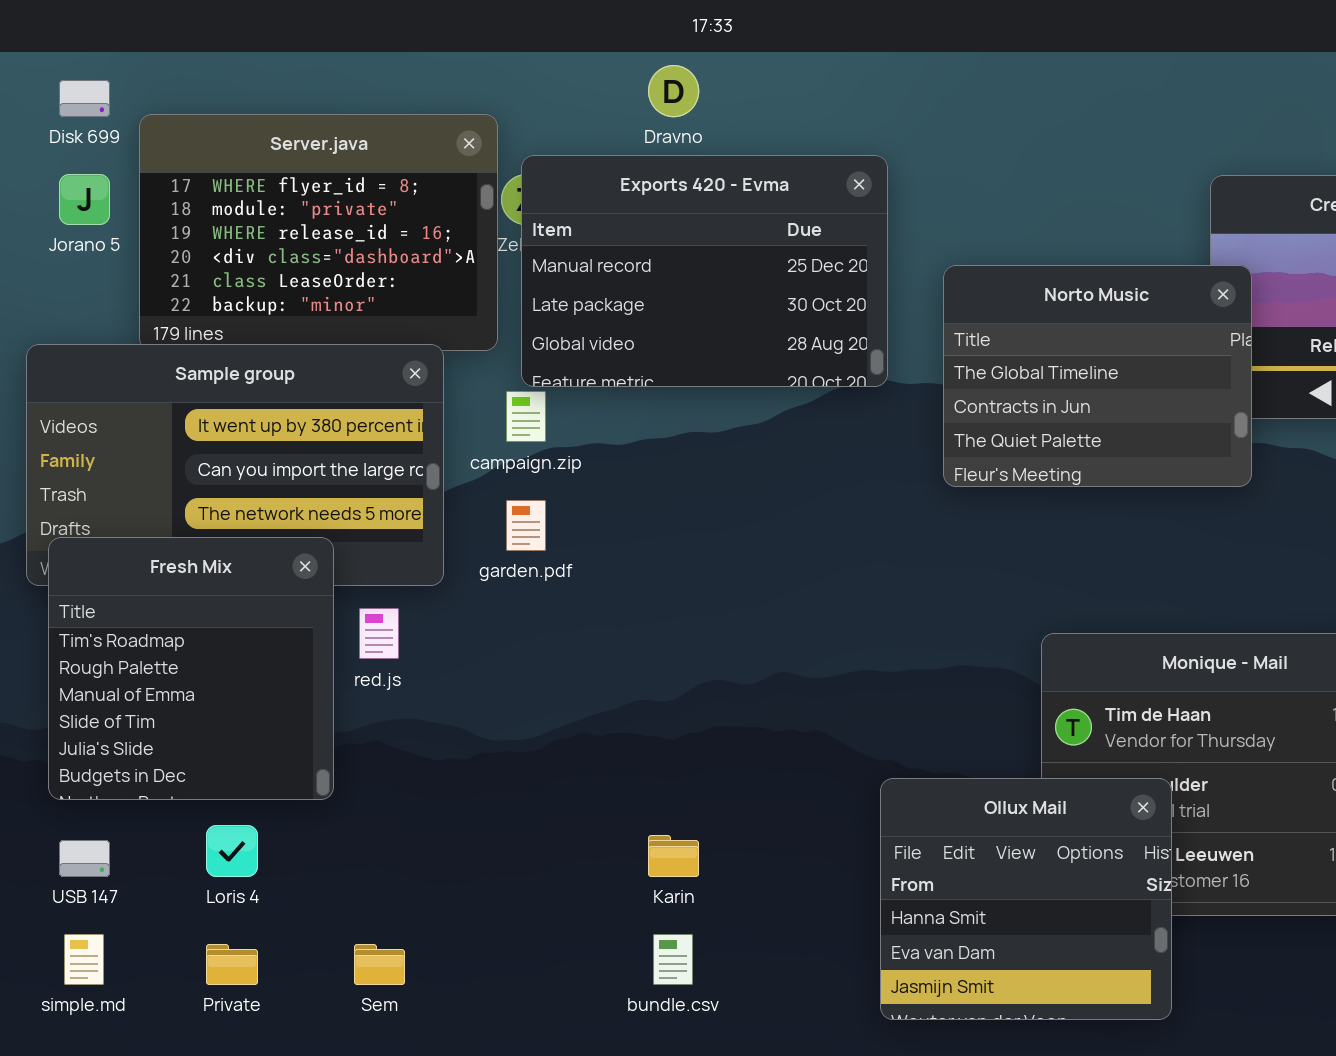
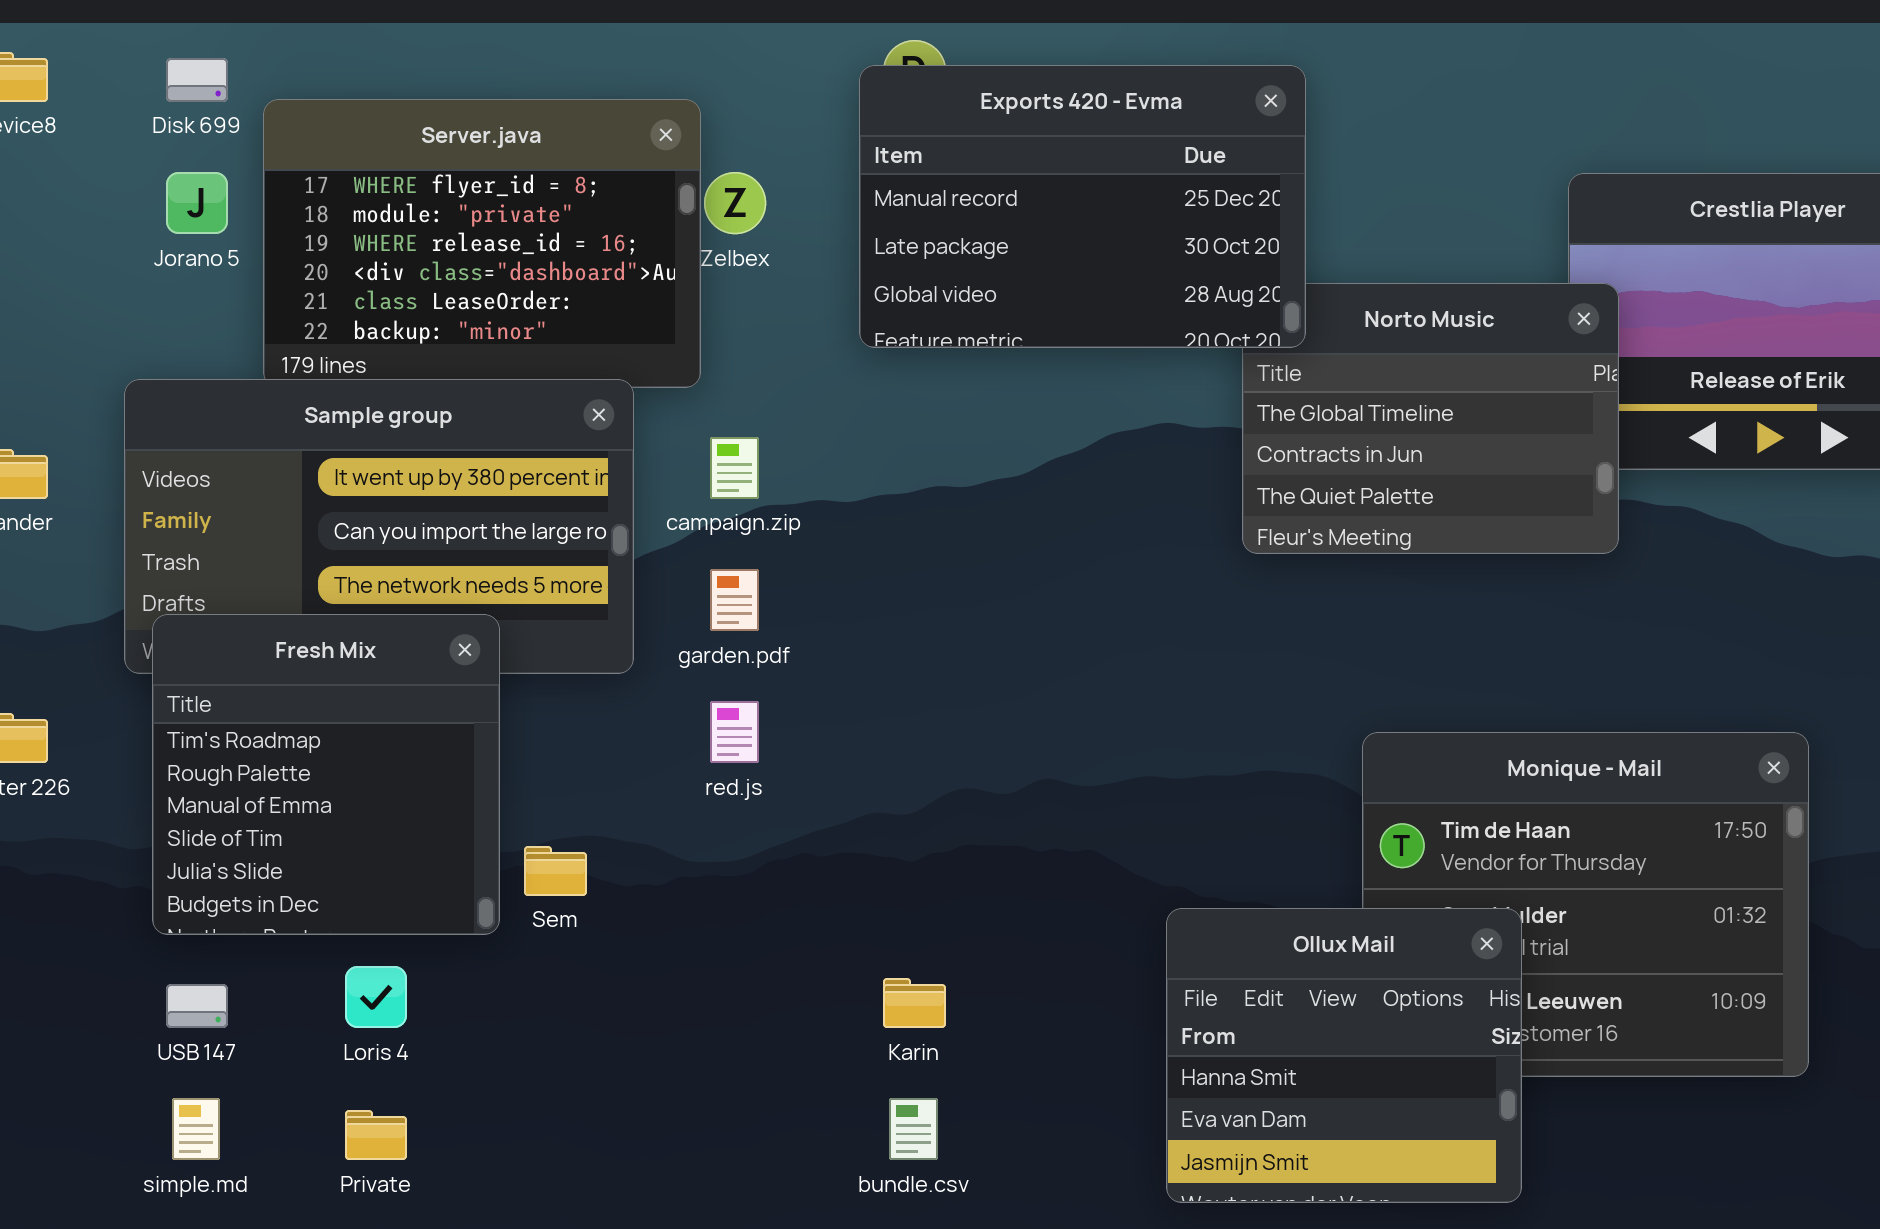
Exports 420 - Evma: [521,155,888,387] -> [859,65,1306,348], moved
red.js: [359,608,399,659] -> [710,701,759,763], moved
Sem: [354,944,405,985] -> [524,846,587,896], moved

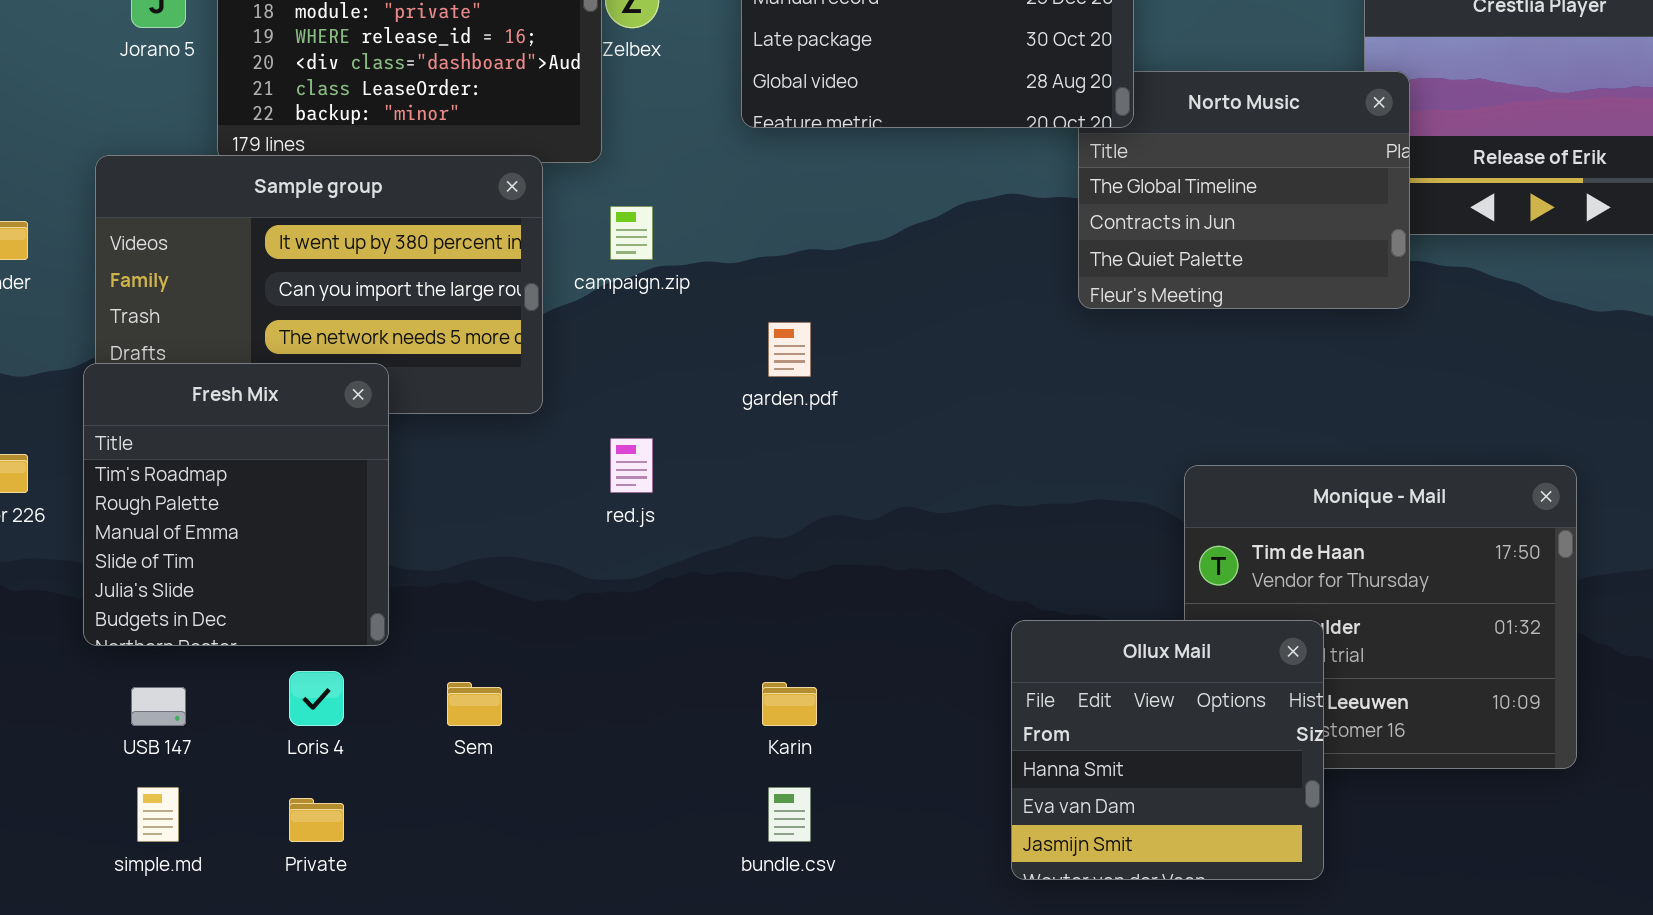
garden.pdf: [710,569,759,631] -> [768,322,811,377], moved
Fresh Mix: [152,614,500,935] -> [83,363,389,646], moved
Sem: [524,846,587,896] -> [447,682,502,726], moved

